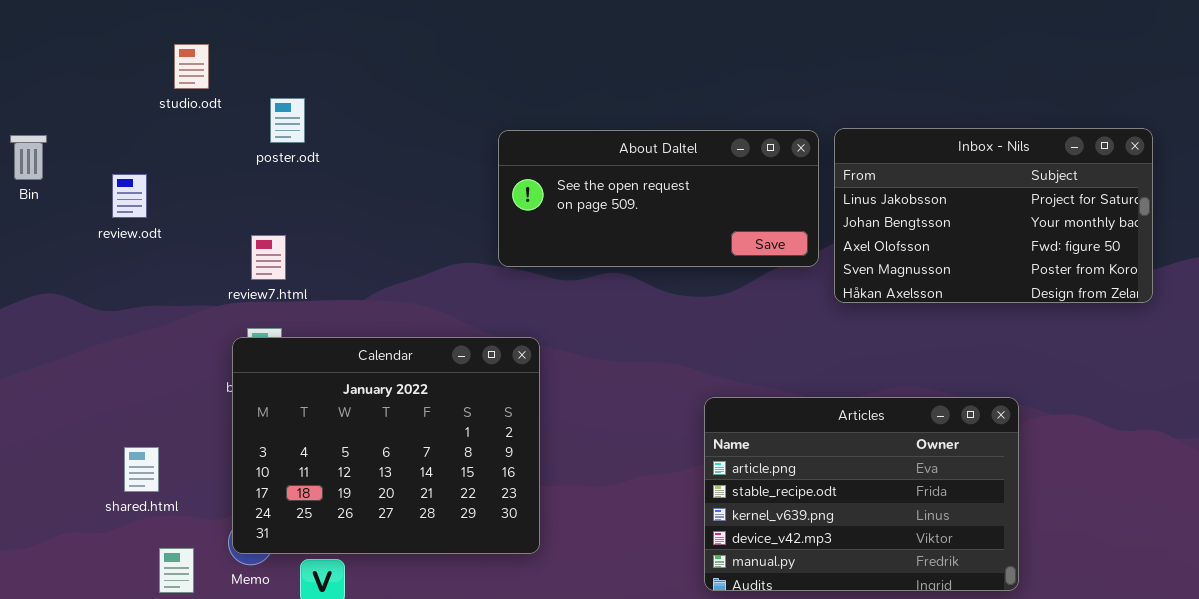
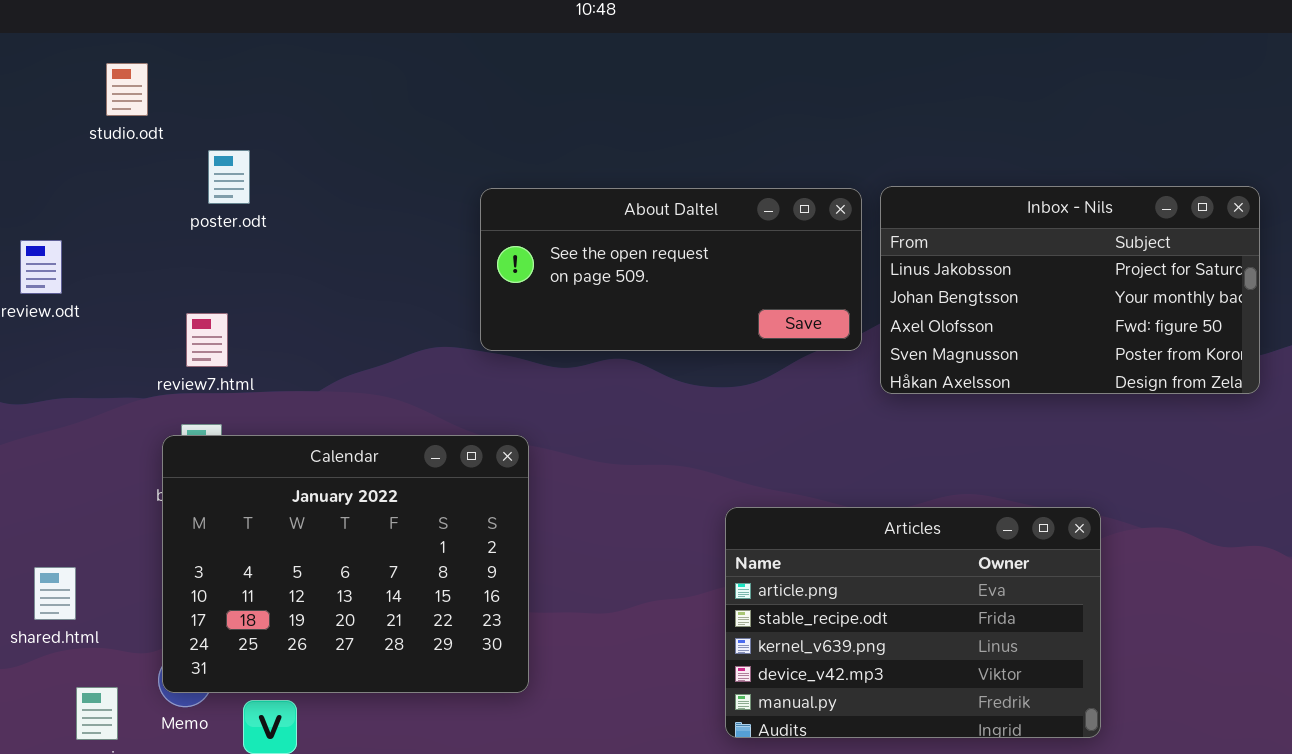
studio.odt: [174,44,209,89] -> [106,63,148,116], moved

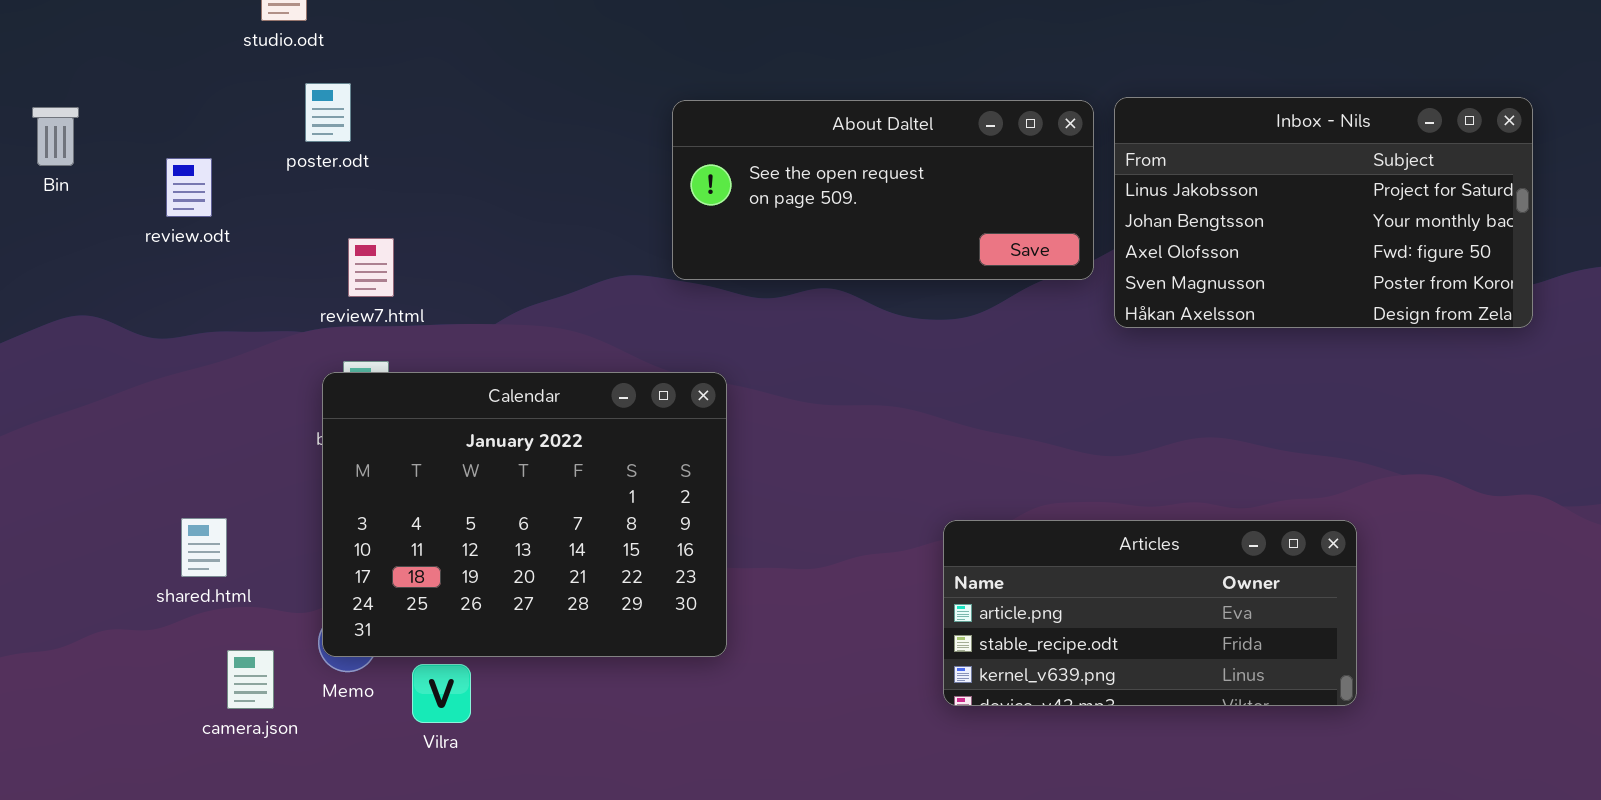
poster.odt: [208,150,250,204] -> [305,83,351,142], moved
Articles: [725,507,1101,738] -> [943,520,1357,706], resized

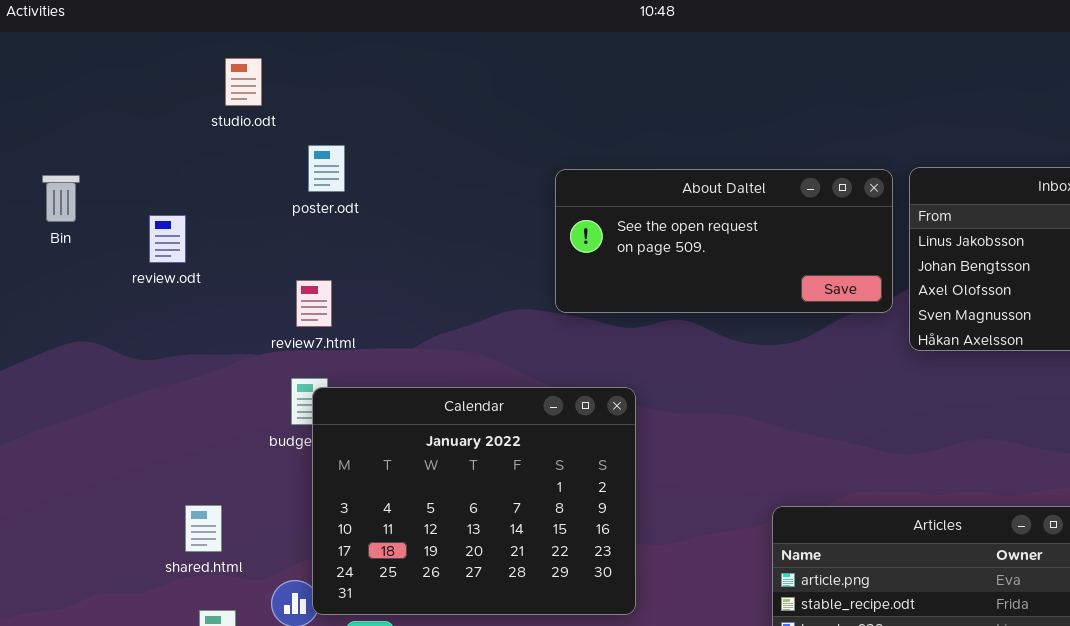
poster.odt: [305,83,351,142] -> [308,145,345,192], moved
Calendar: [322,372,727,657] -> [312,387,636,615], moved
shared.html: [181,518,227,577] -> [185,505,222,552], moved

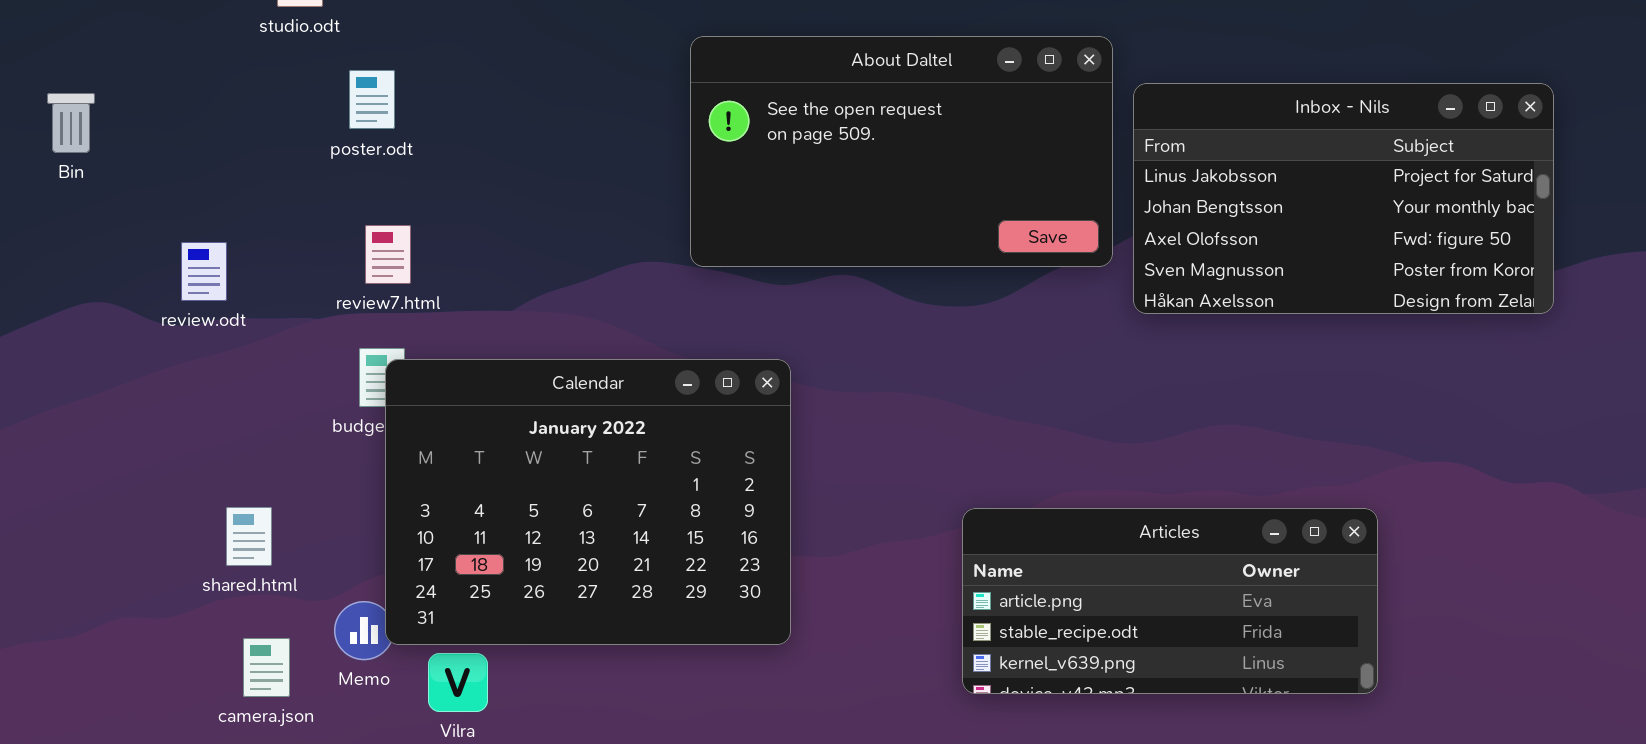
poster.odt: [308,145,345,192] -> [349,70,395,129], moved
About Daltel: [555,169,893,313] -> [690,36,1113,267], resized
review.odt: [149,215,186,263] -> [181,242,227,301], moved

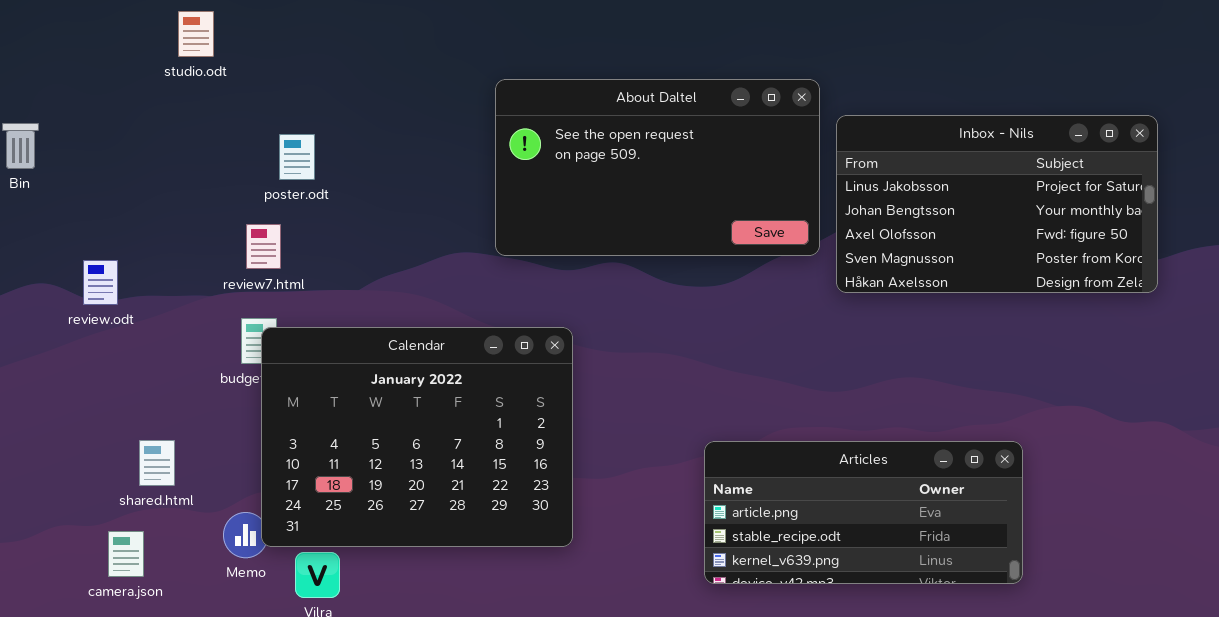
poster.odt: [349,70,395,129] -> [279,134,315,180], moved
review.odt: [181,242,227,301] -> [83,260,118,305], moved
camera.json: [243,638,290,697] -> [108,531,144,577], moved

